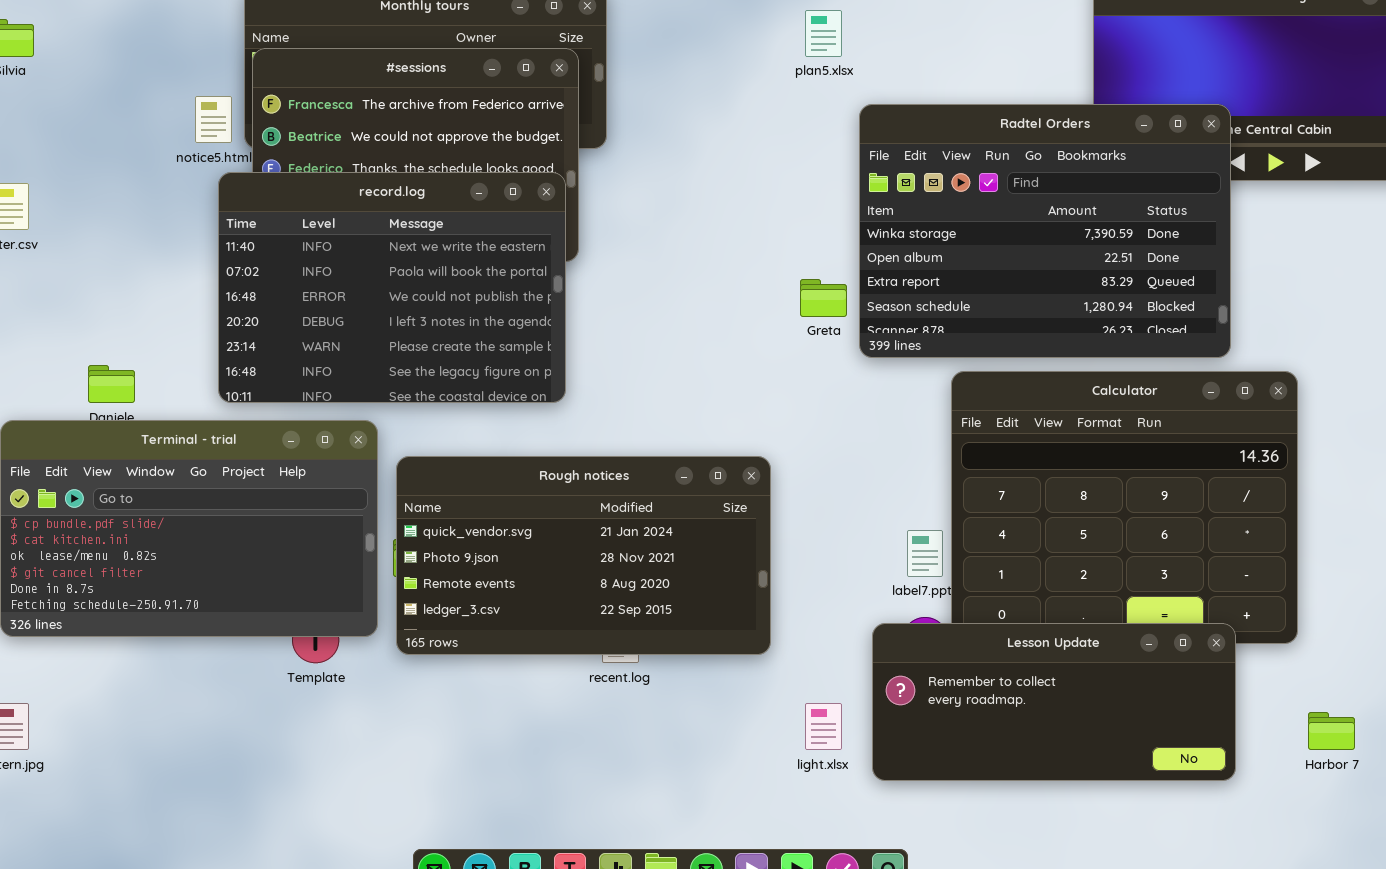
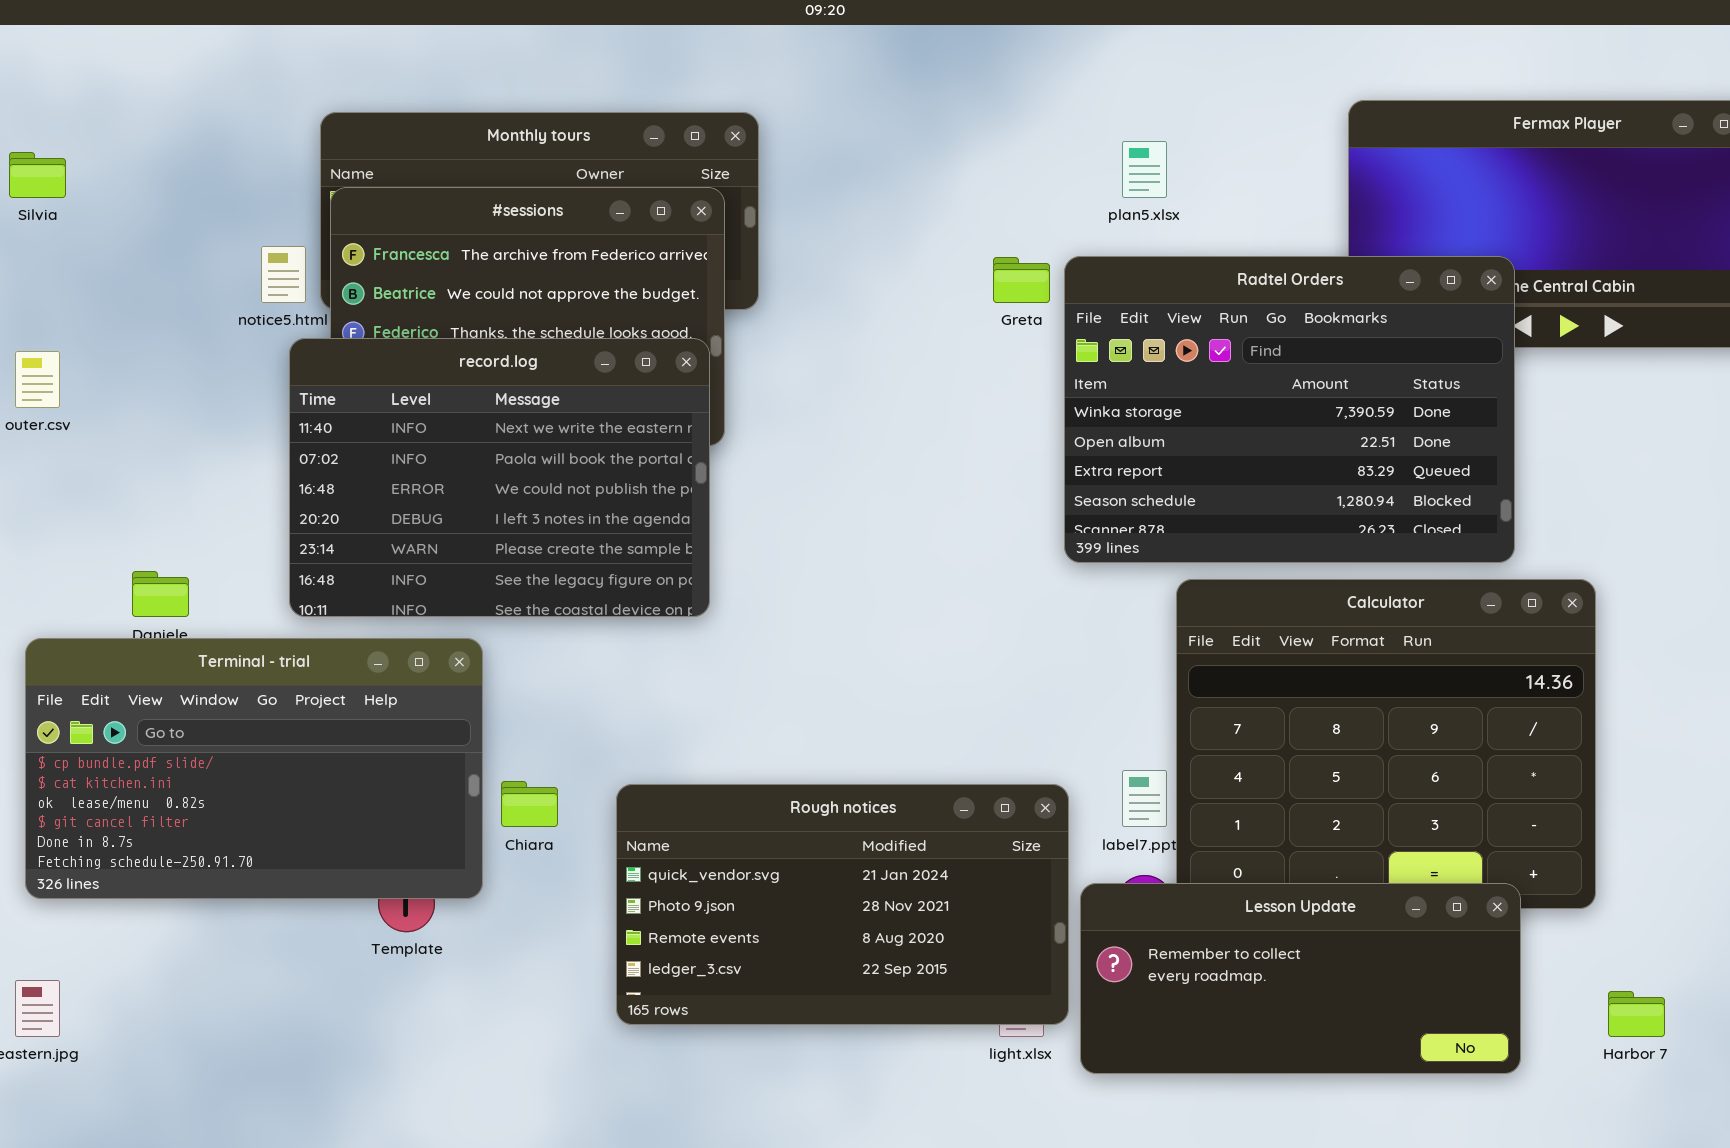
plan5.xlsx: [805,10,842,57] -> [1122,141,1167,198], moved
Greta: [800,279,847,317] -> [993,257,1050,303], moved
Rough notices: [396,456,771,655] -> [616,784,1069,1025], moved

